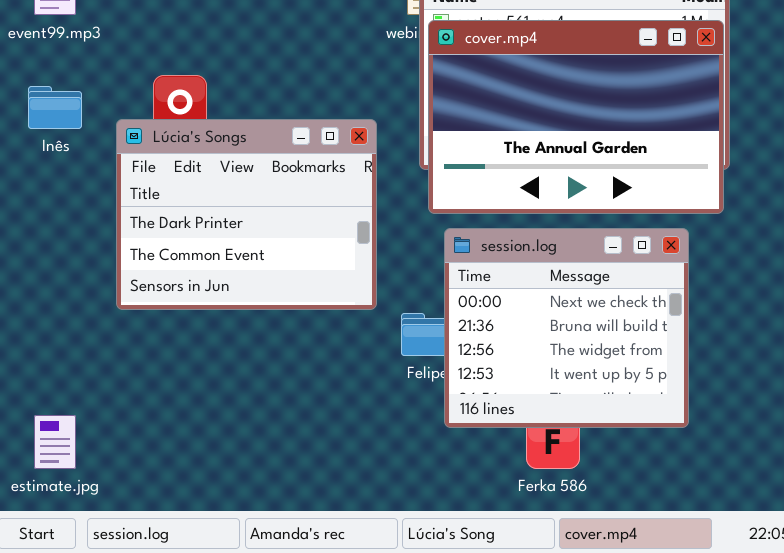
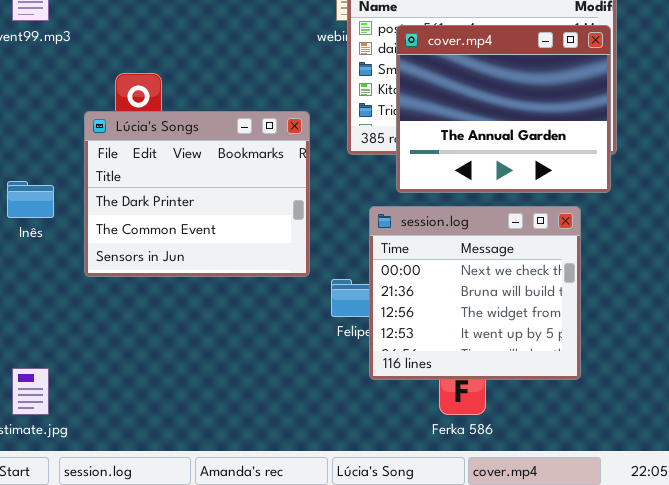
cover.mp4: [428,20,724,214] -> [396,25,611,193], resized
Inês: [28,86,82,129] -> [7,181,54,218], moved

